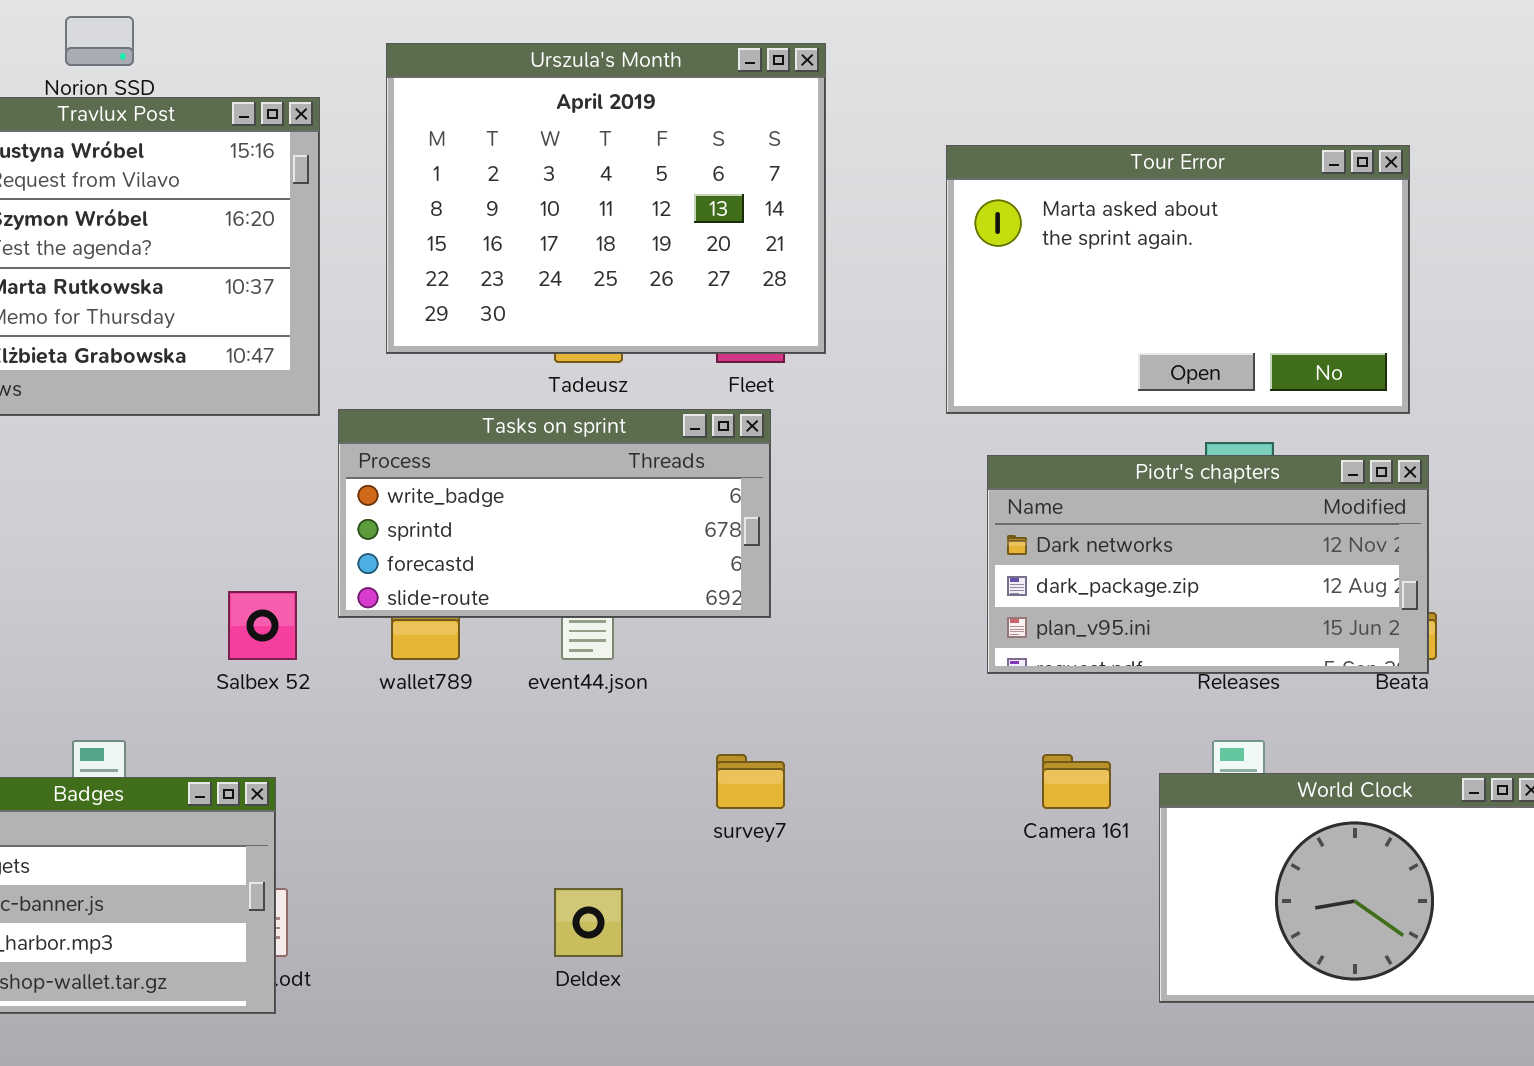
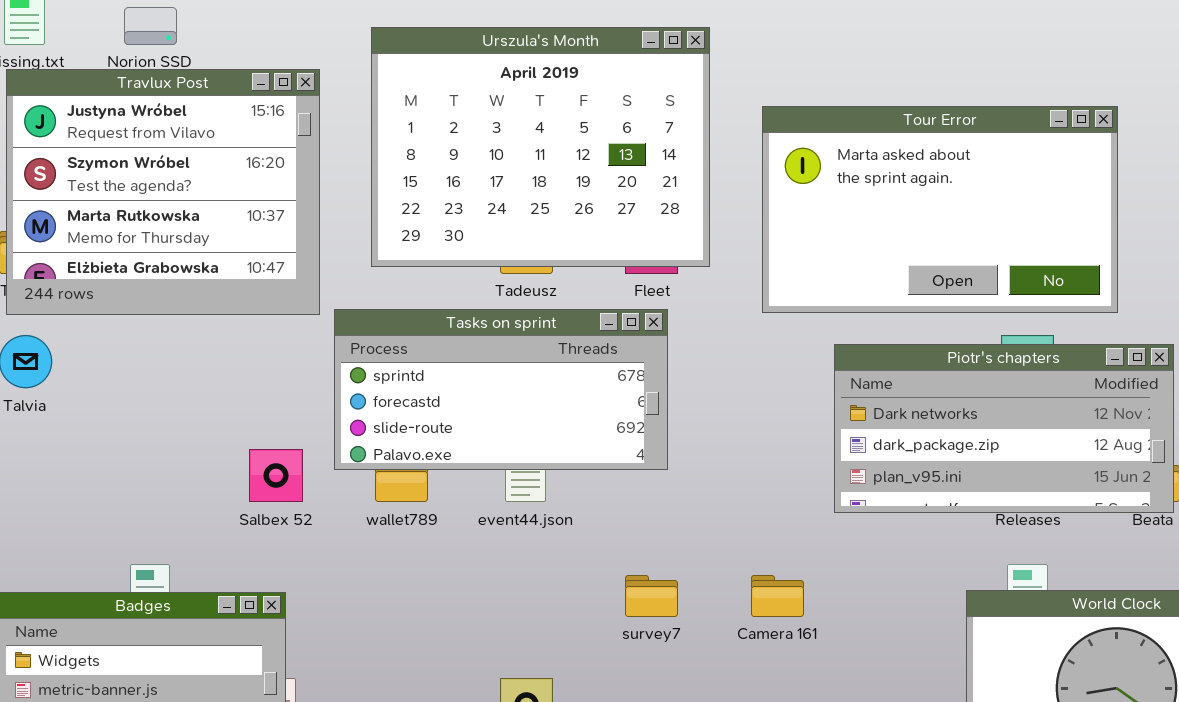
Tour Error: [946,145,1410,414] -> [762,106,1118,313], moved
Tasks on sprint: [338,409,771,618] -> [334,309,668,470], scrolled down 1 row
Camera 161: [1042,754,1111,809] -> [751,575,804,617], moved

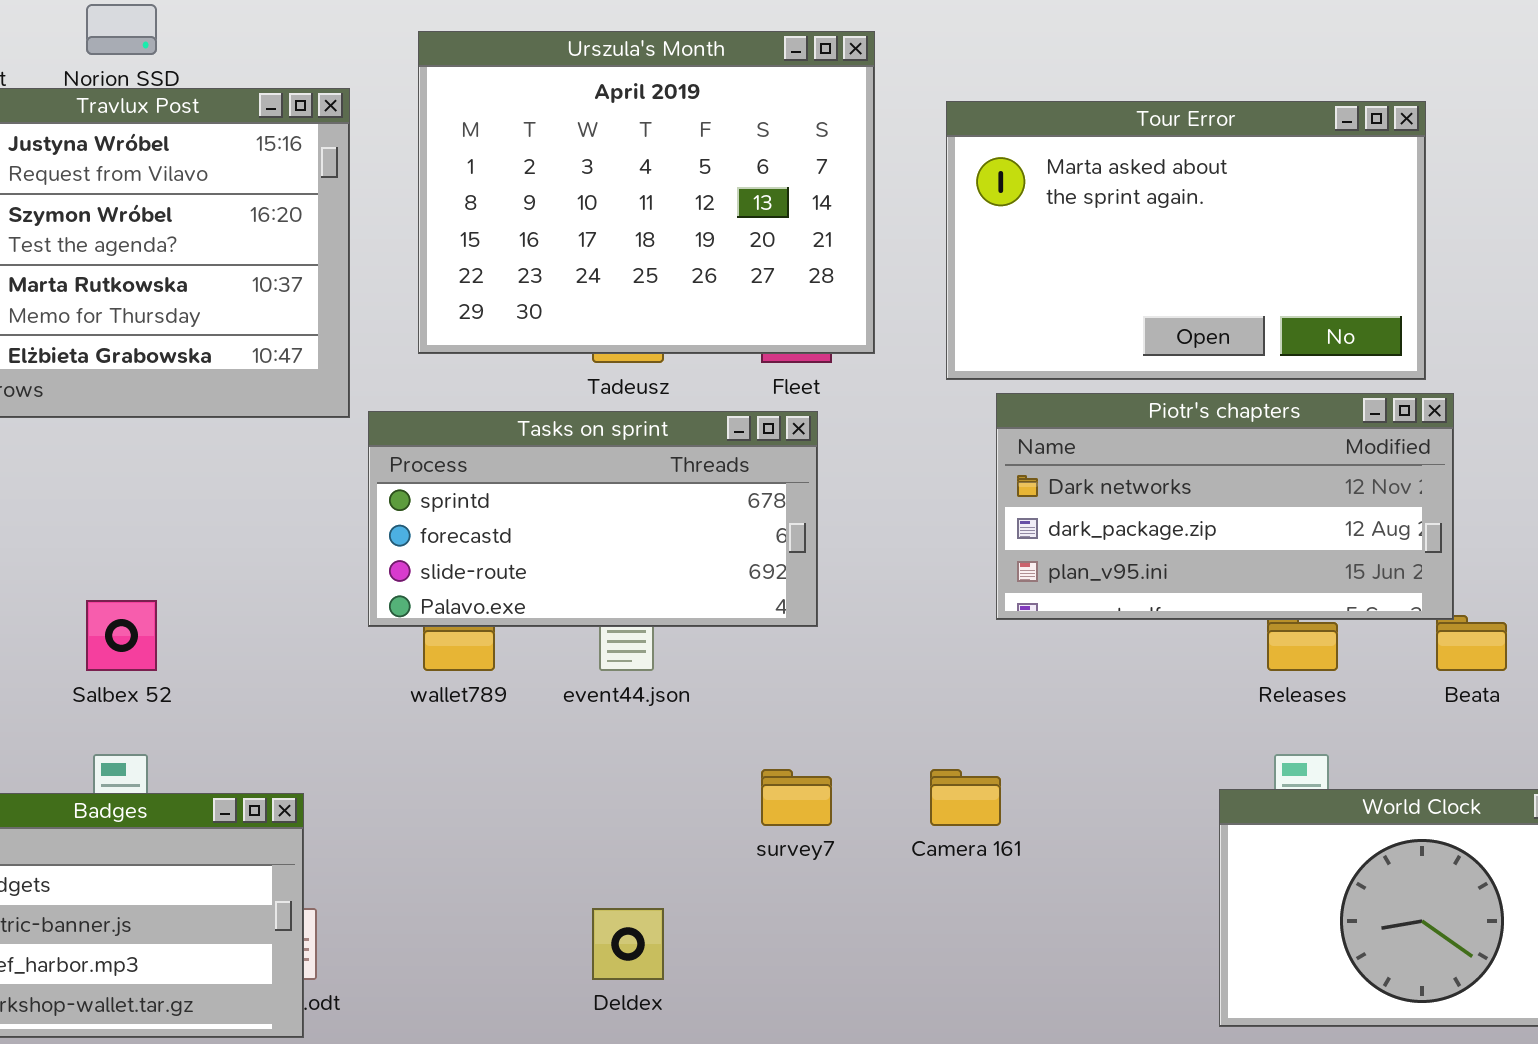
Tour Error: [762,106,1118,313] -> [946,101,1426,380], moved
Piotr's chapters: [834,344,1174,513] -> [996,393,1454,620], moved
Salbex 52: [249,449,303,502] -> [86,600,157,671], moved

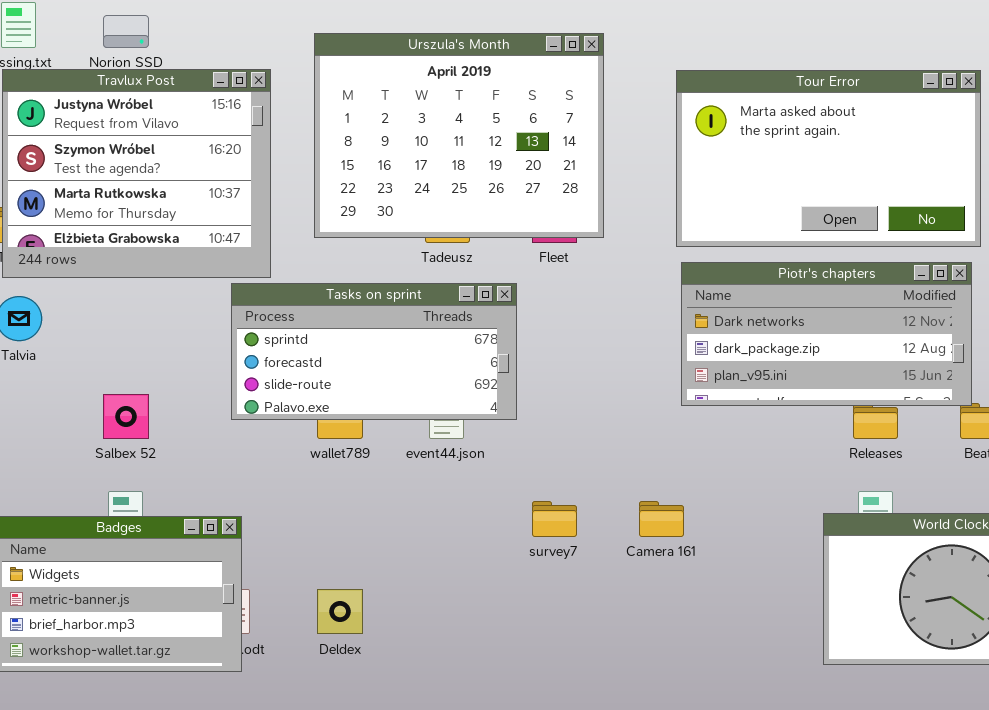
Tour Error: [946,101,1426,380] -> [676,70,981,247], moved
Tasks on sprint: [368,411,818,627] -> [231,283,517,420], moved
Deldex: [592,908,664,980] -> [317,589,363,634], moved

